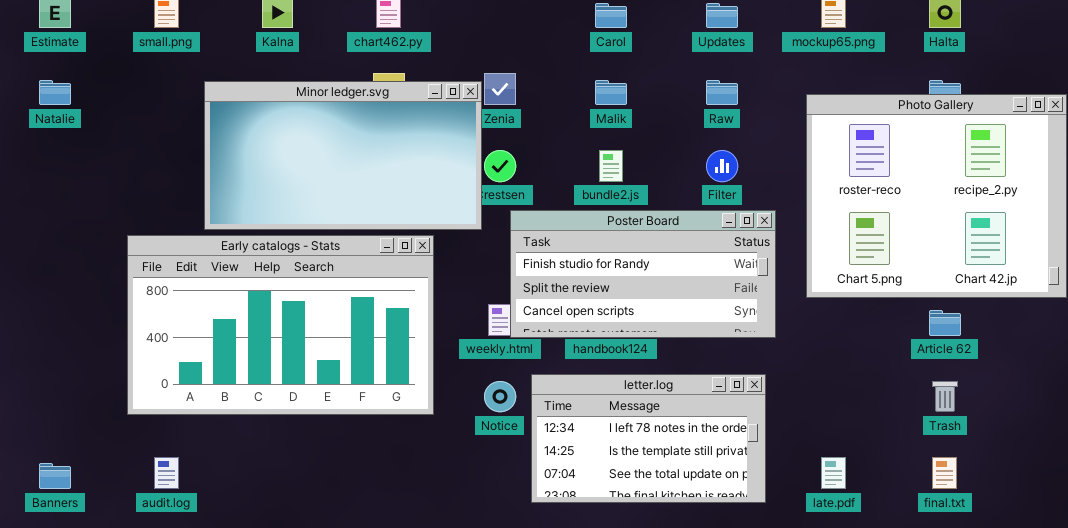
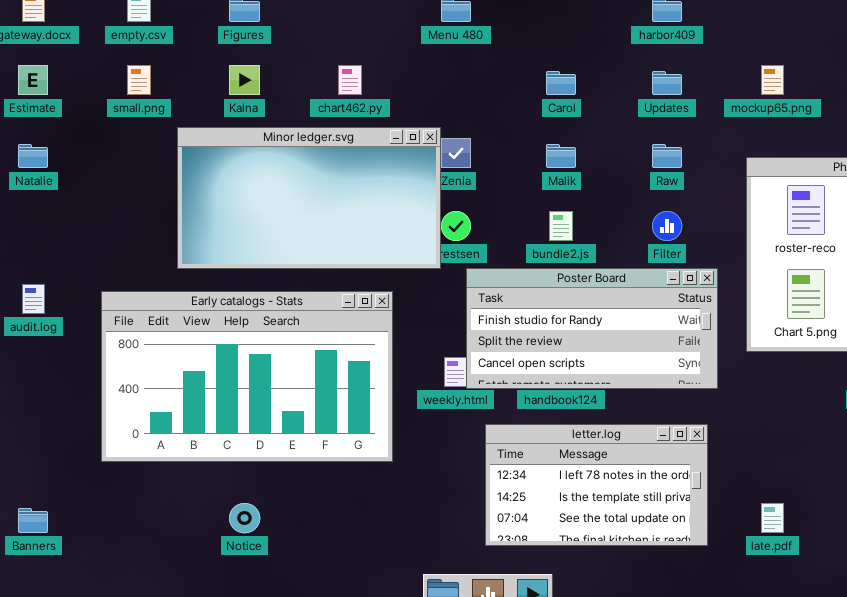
Minor ledger.svg: [204,81,482,230] -> [177,127,441,269], moved
Notice: [484,381,516,412] -> [229,503,260,533], moved
audit.log: [154,457,179,489] -> [22,284,45,314], moved

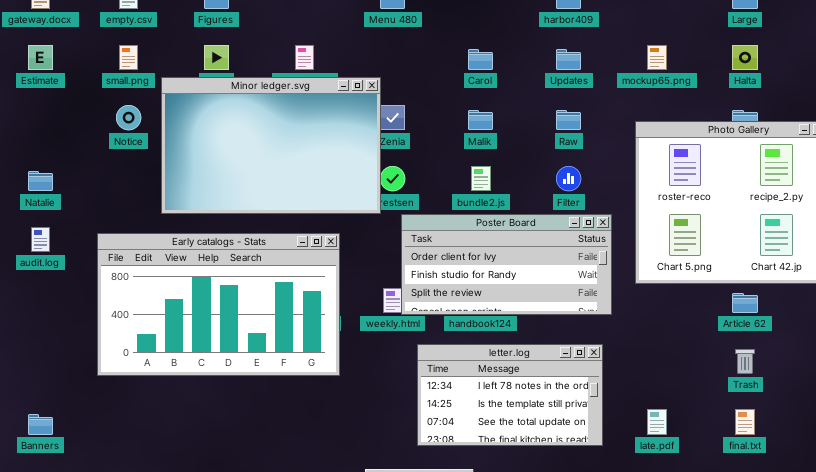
Minor ledger.svg: [177,127,441,269] -> [161,77,381,214], resized
Natalie: [18,144,48,168] -> [28,171,53,191], moved
Poster Board: [466,268,718,389] -> [401,214,612,315], scrolled up 1 row
Notice: [229,503,260,533] -> [116,105,141,130], moved

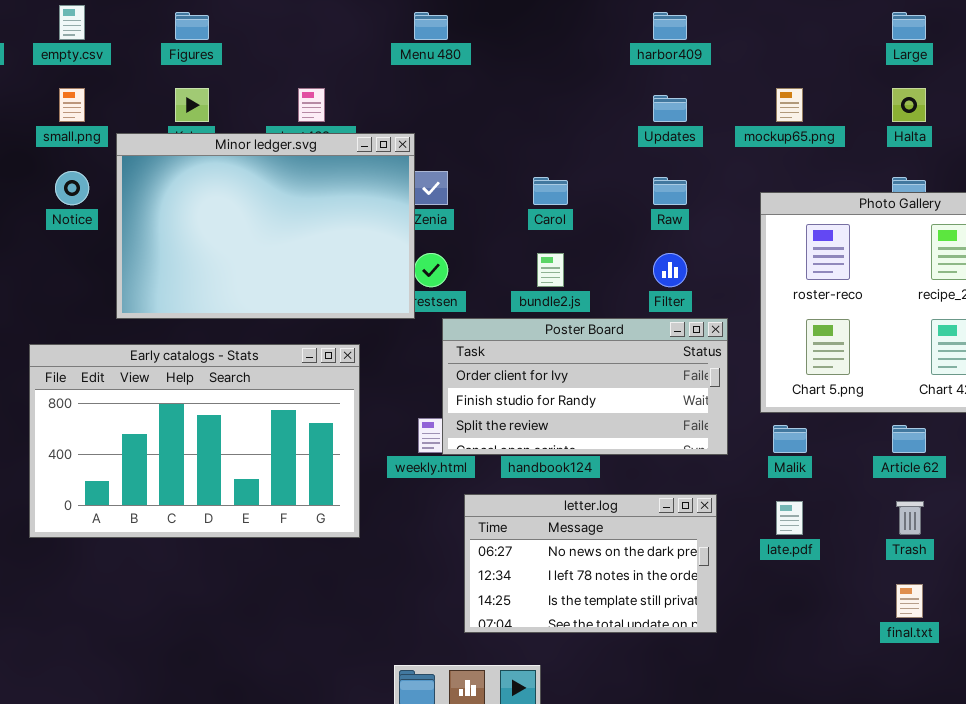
Carol: [468,49,493,70] -> [533,177,568,205], moved
Malik: [468,110,493,130] -> [773,425,807,453], moved
letter.log: [417,344,603,446] -> [464,494,717,633], scrolled up 1 row
late.pdf: [647,409,667,435] -> [776,501,803,535], moved

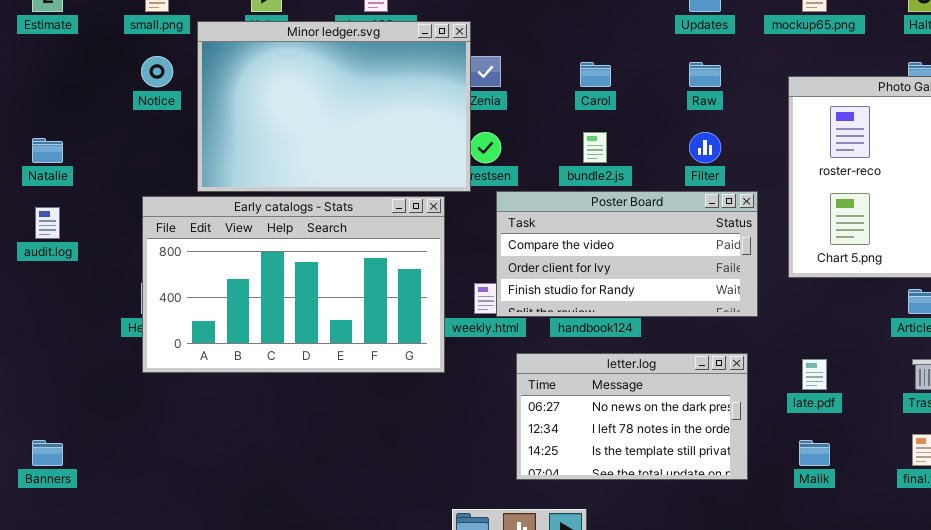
Poster Board: [442,318,728,455] -> [496,191,758,317], scrolled up 1 row
Early catalogs - Stats: [29,344,360,538] -> [142,196,445,373], moved
Malik: [773,425,807,453] -> [799,440,830,466], moved

